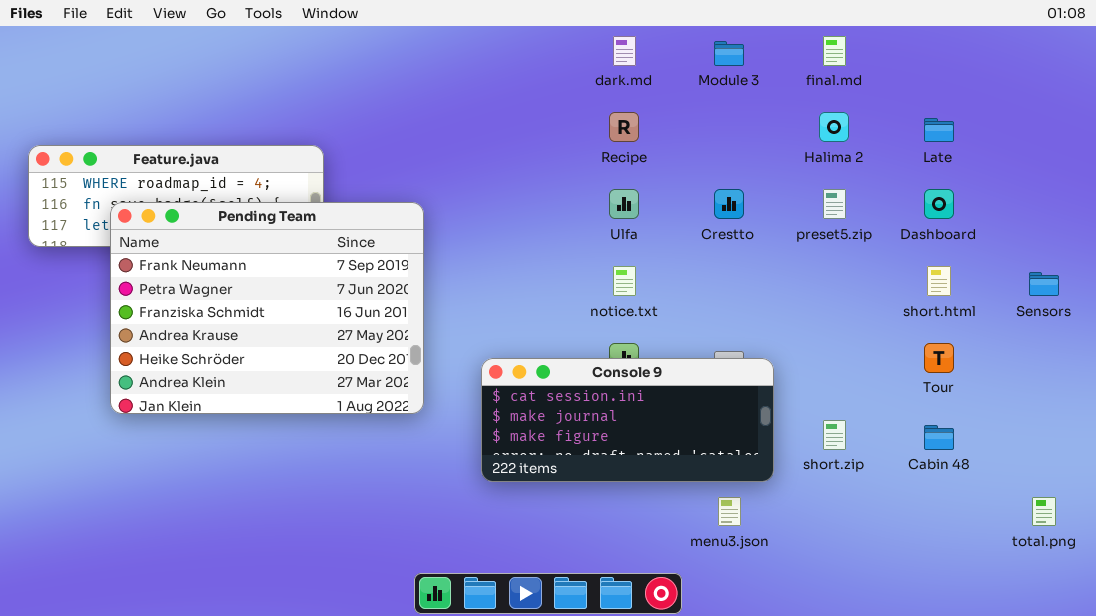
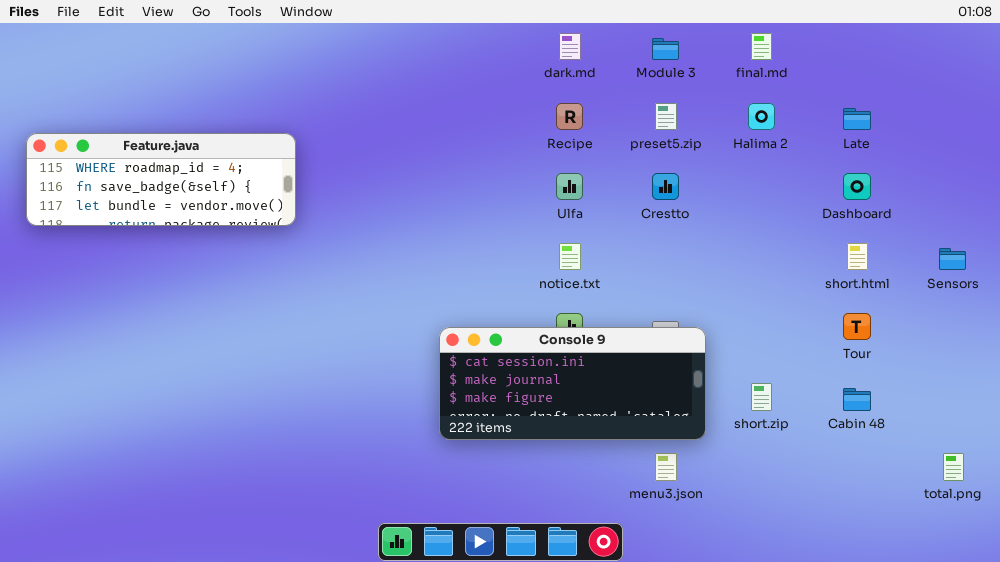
preset5.zip: [823,189,846,219] -> [655,103,677,130], moved
Pending Team: [110,202,424,414] -> none, closed

